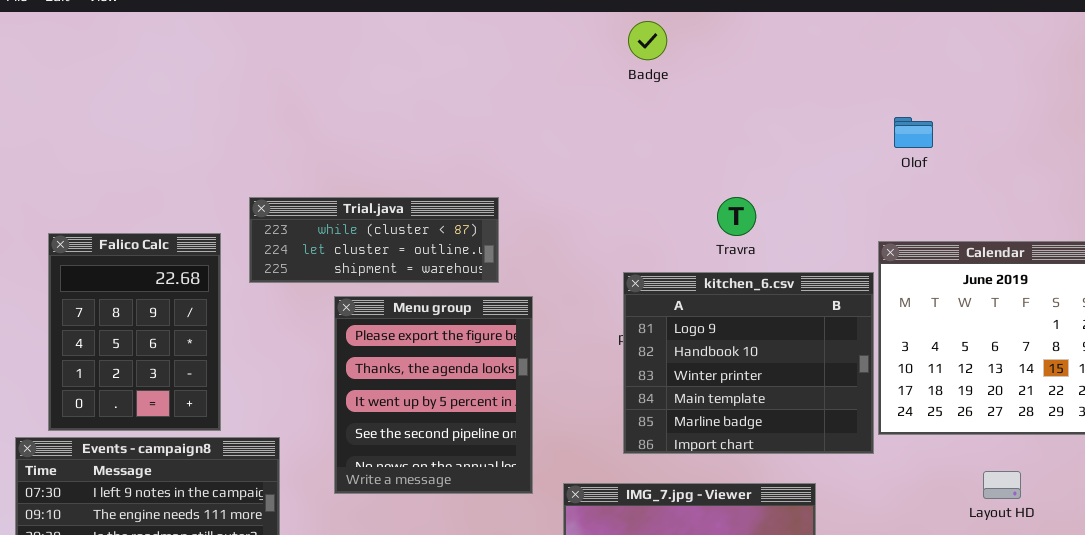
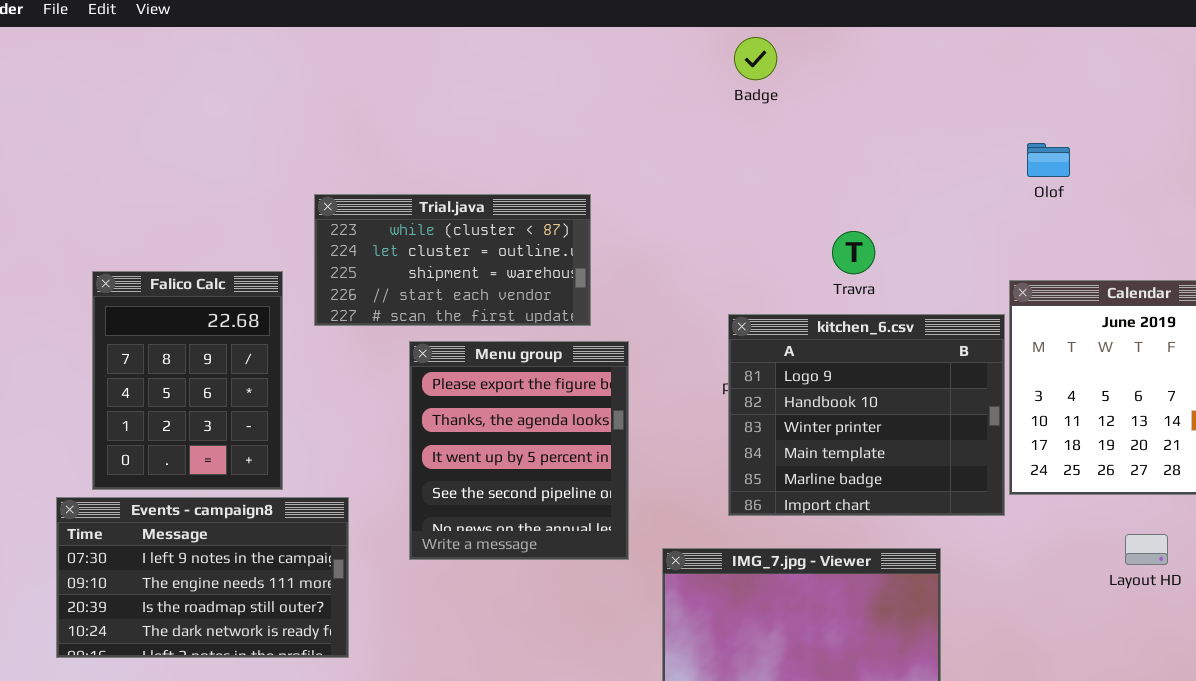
Trial.java: [249,197,499,283] -> [314,194,591,326], resized

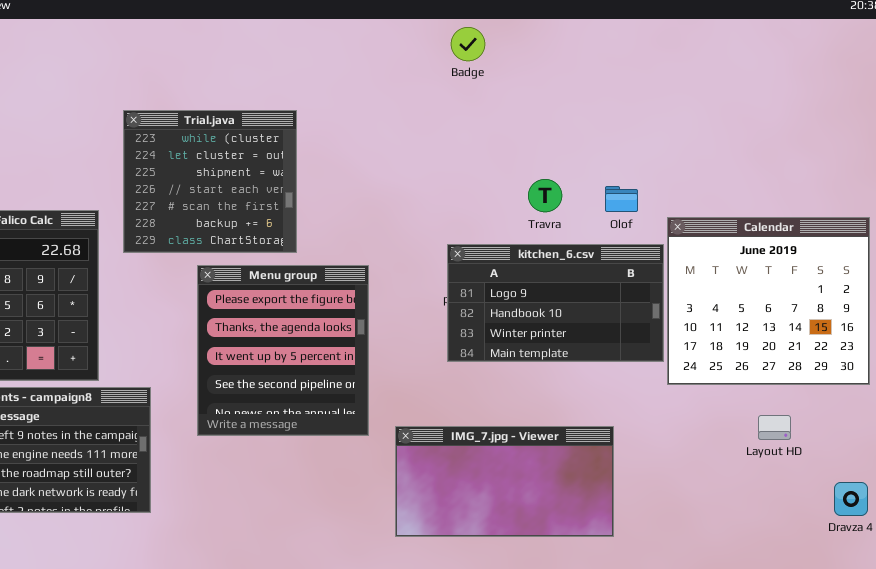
Olof: [1027,143,1070,177] -> [605,186,638,212], moved
Trial.java: [314,194,591,326] -> [123,110,297,253], resized
kitchen_6.csv: [728,314,1005,516] -> [447,244,664,362], resized

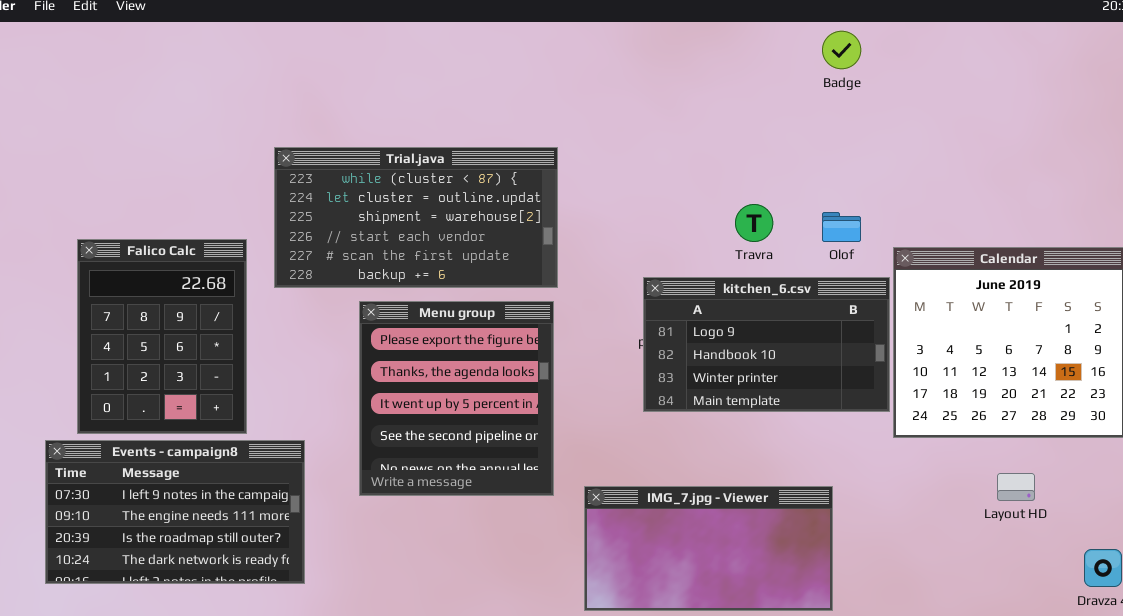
Badge: [451,27,485,61] -> [822,31,861,69], moved
Trial.java: [123,110,297,253] -> [274,147,558,288], resized

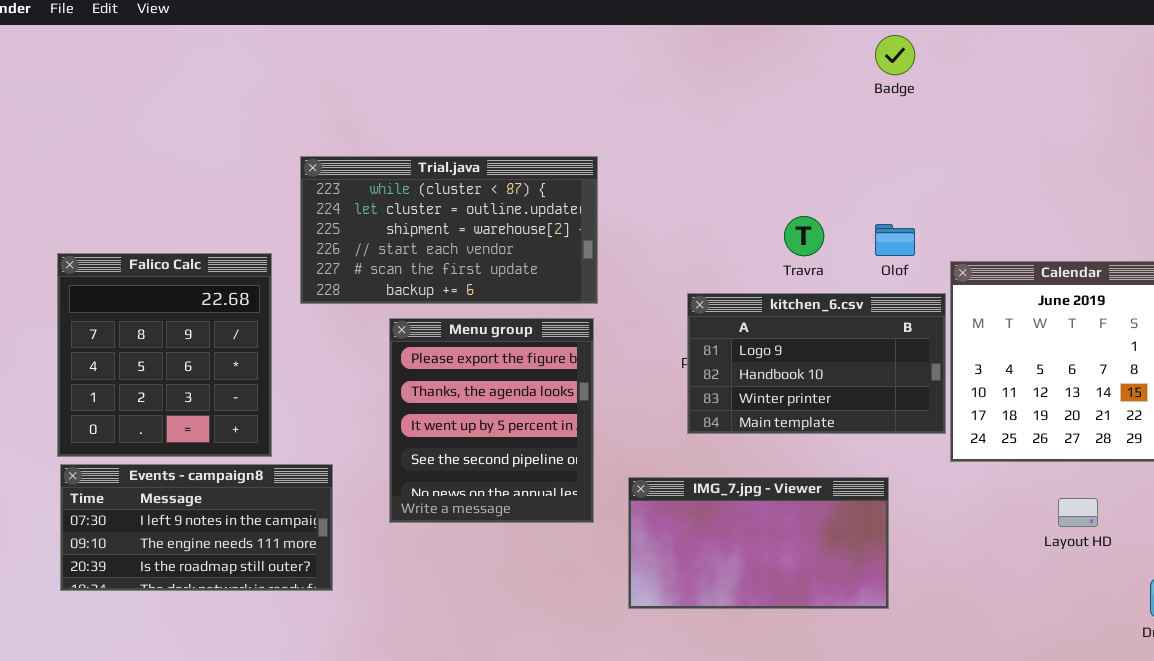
Falico Calc: [77,239,247,434] -> [57,253,272,457], resized
Events - campaign8: [45,440,305,584] -> [60,464,333,591], resized
IMG_7.jpg - Viewer: [584,486,833,611] -> [628,477,889,609], moved

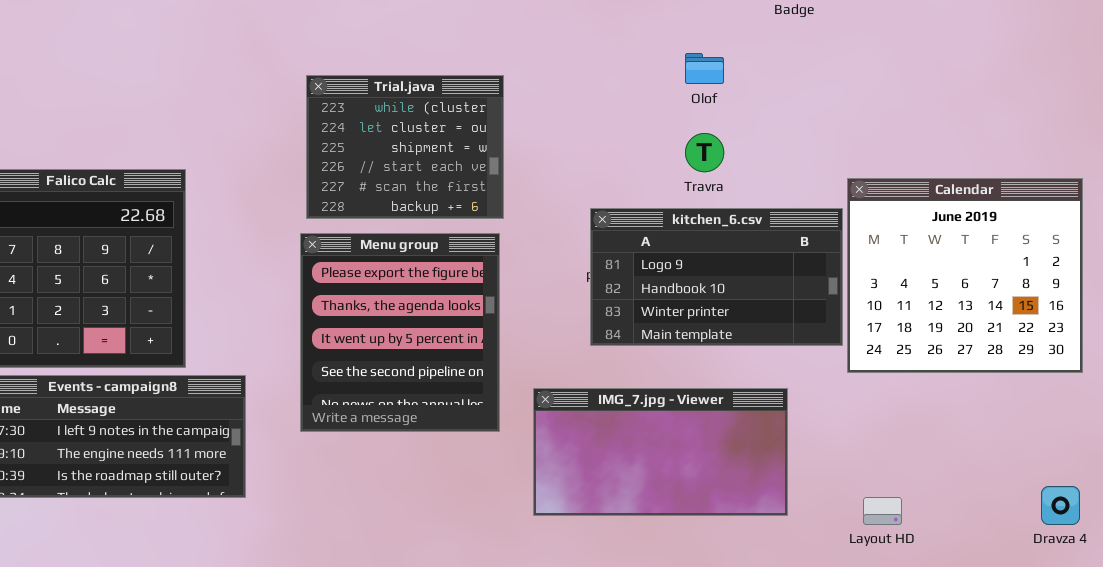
Trial.java: [300,156,598,304] -> [306,75,504,219], resized
Olof: [875,224,915,256] -> [685,53,724,84], moved
Layout HD: [1058,498,1098,527] -> [863,497,902,525], moved

